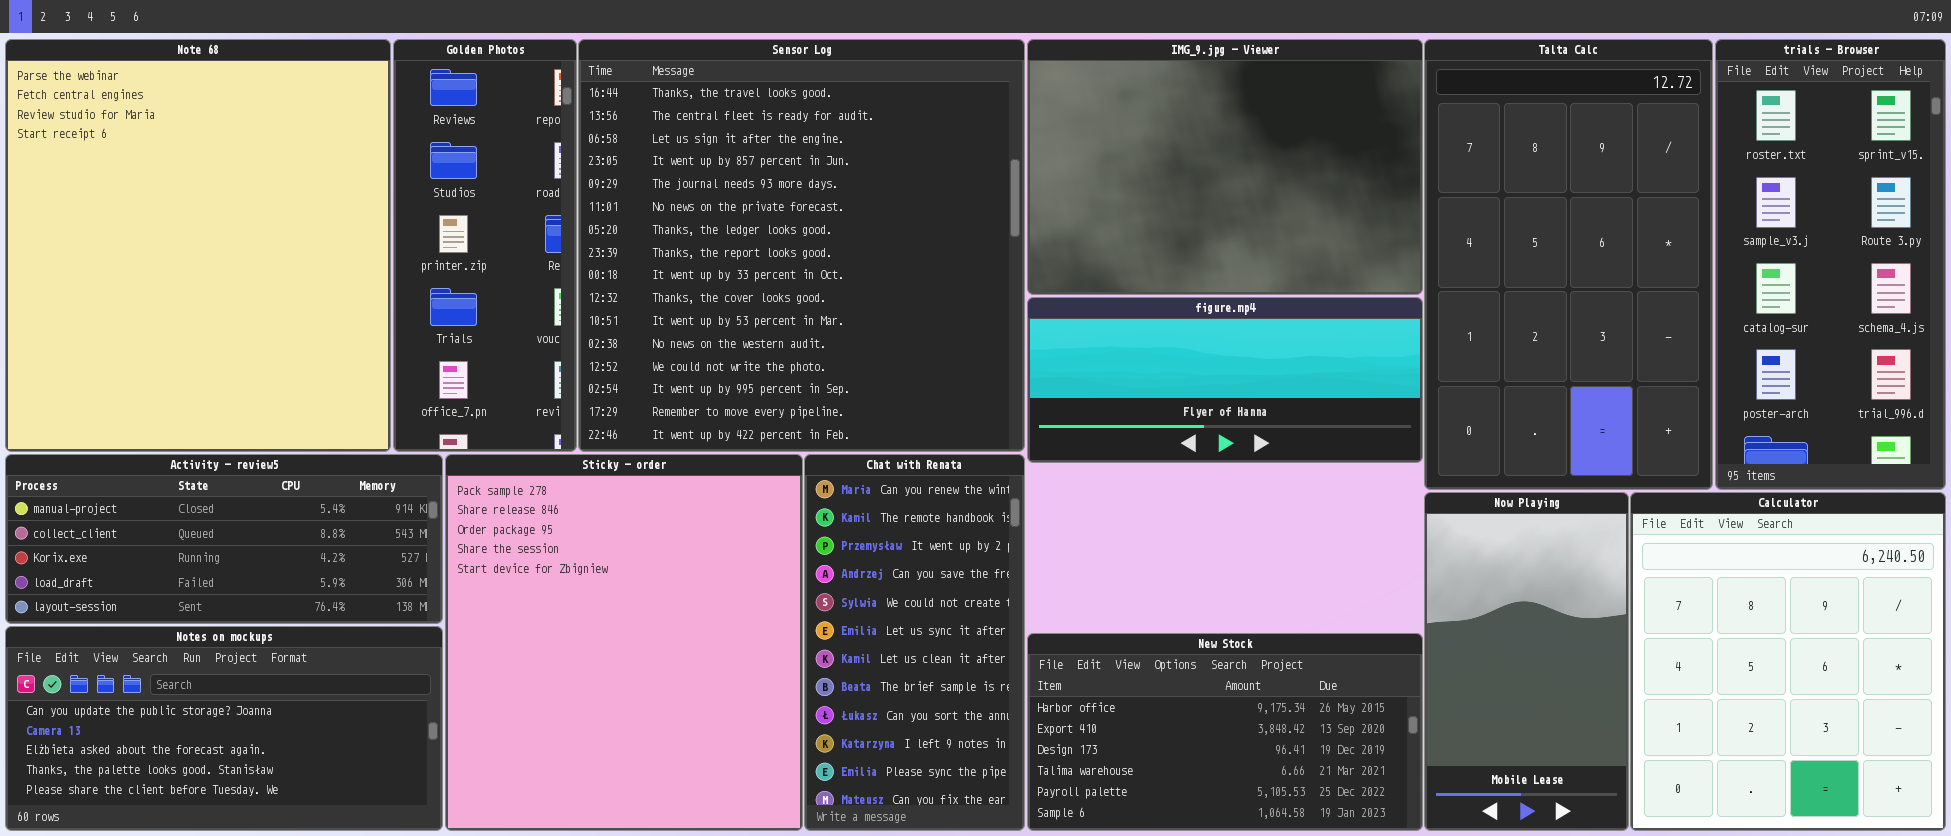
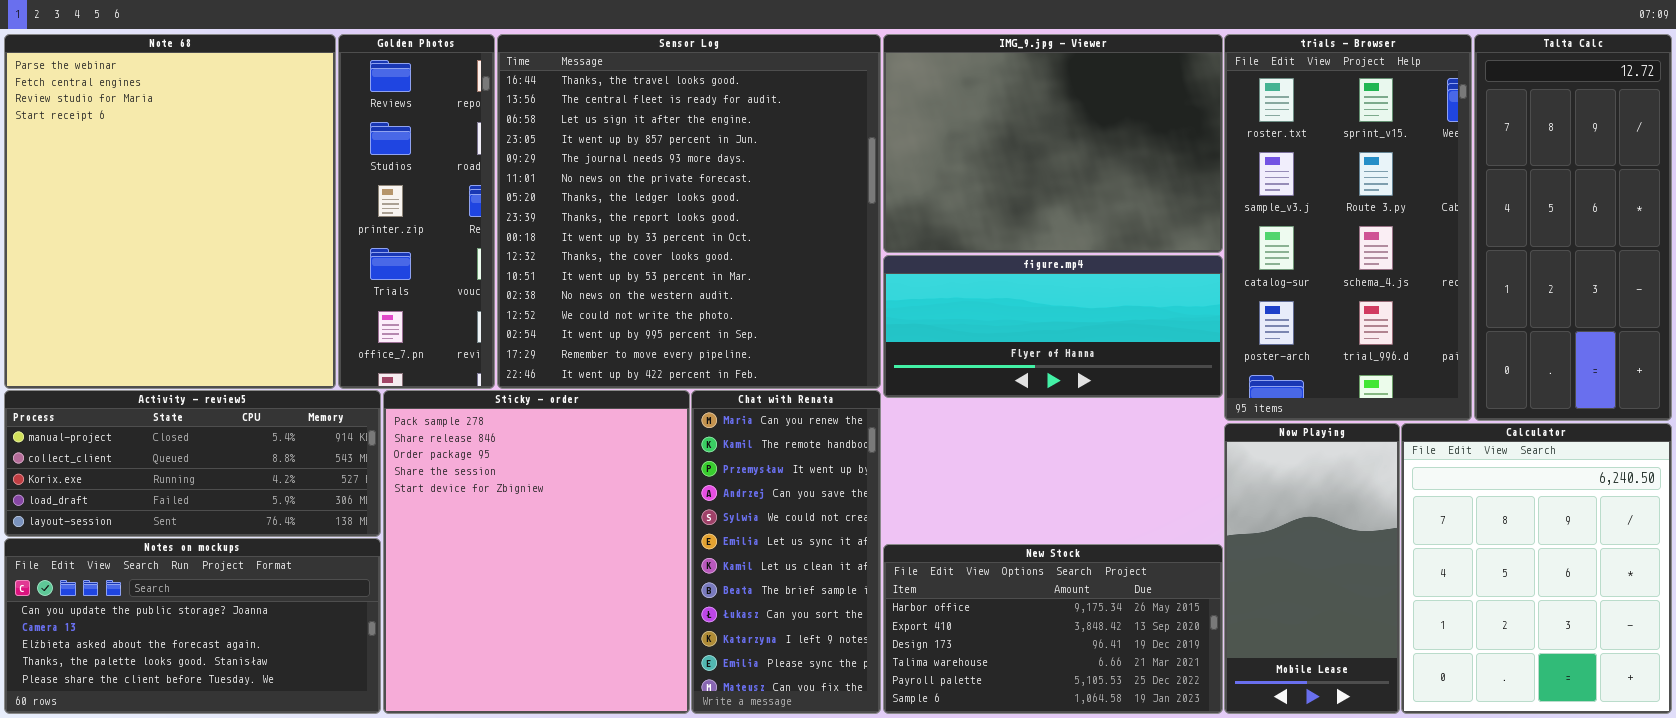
Talta Calc: [1424,39,1713,490] -> [1474,34,1672,421], moved, resized
trials - Browser: [1715,39,1946,490] -> [1224,34,1472,421], moved, resized

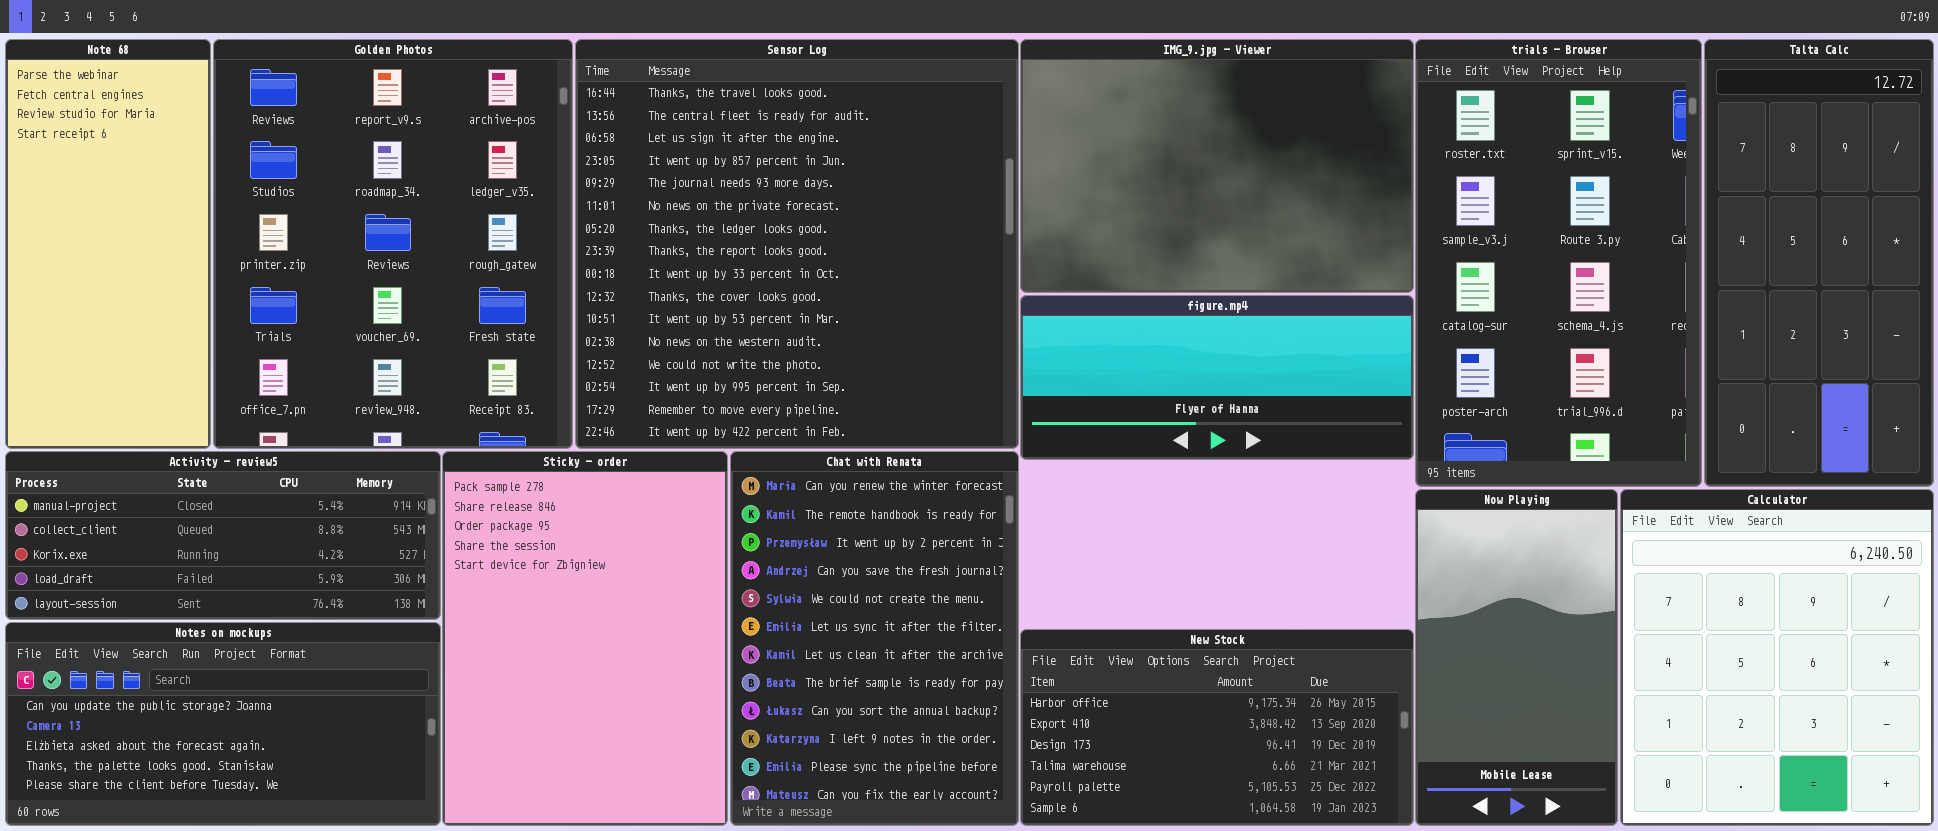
Note 68: [4,34,336,389] -> [5,39,211,449], resized
Golden Photos: [338,34,495,389] -> [213,39,573,449], resized
Sticky - order: [383,390,690,714] -> [442,451,728,826], resized
Chat with Renata: [691,390,881,714] -> [730,451,1019,826], resized

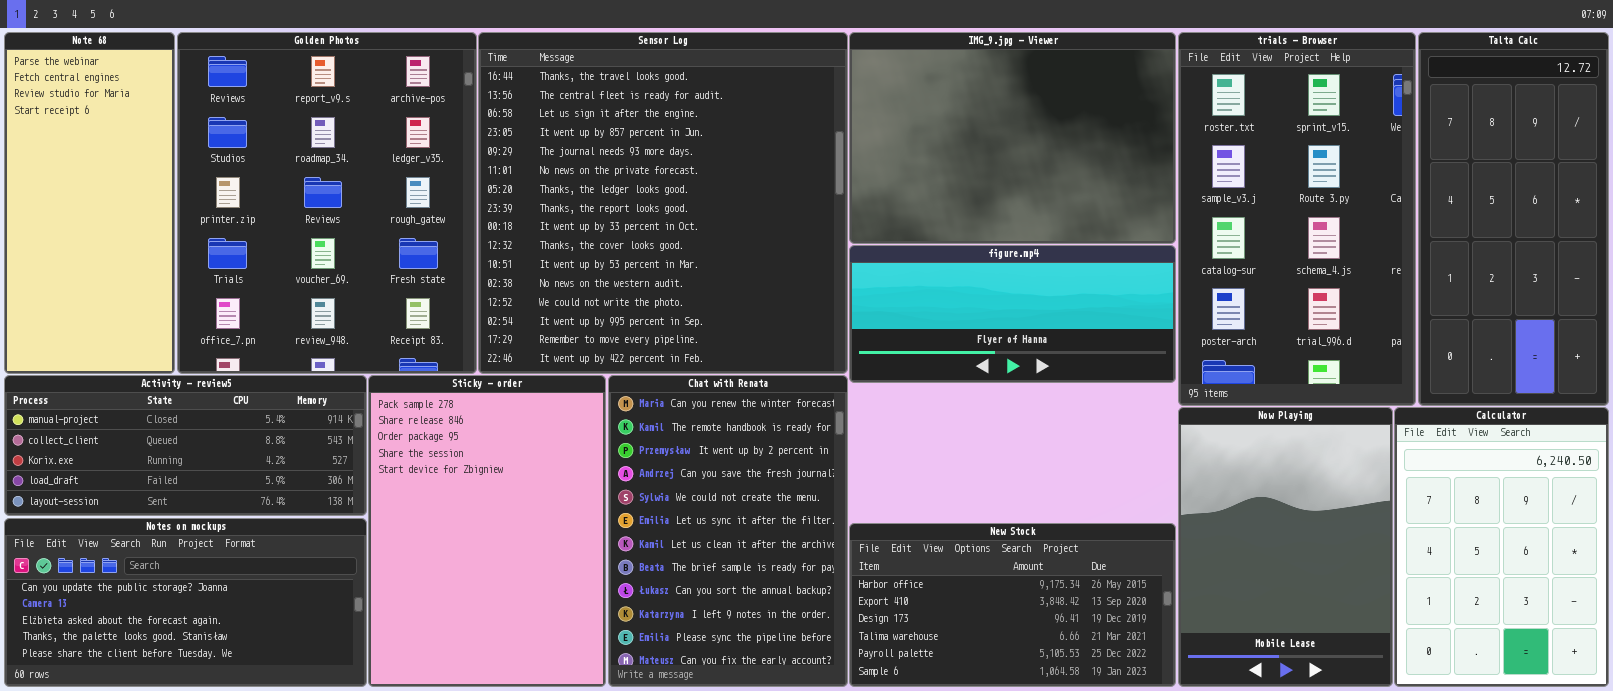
Now Playing: [1415,489,1618,826] -> [1178,407,1393,687], resized
Calculator: [1620,489,1934,826] -> [1394,407,1609,687], resized

